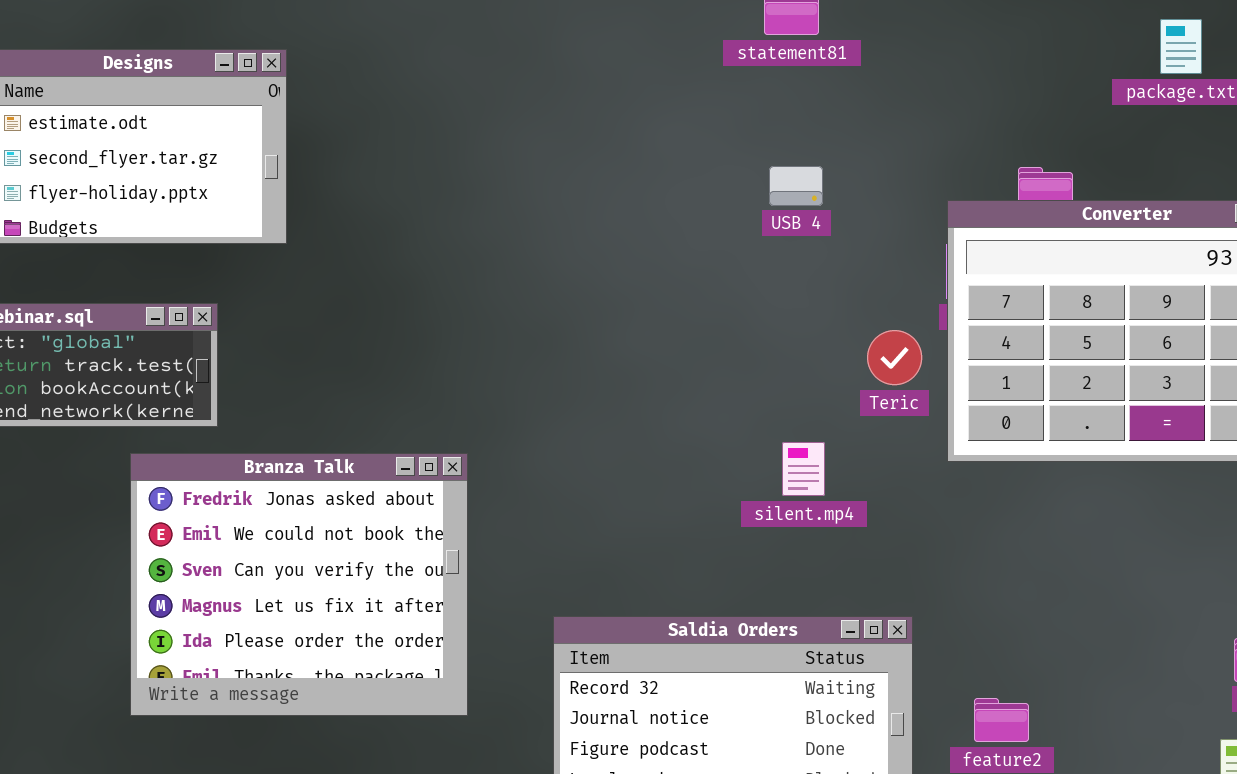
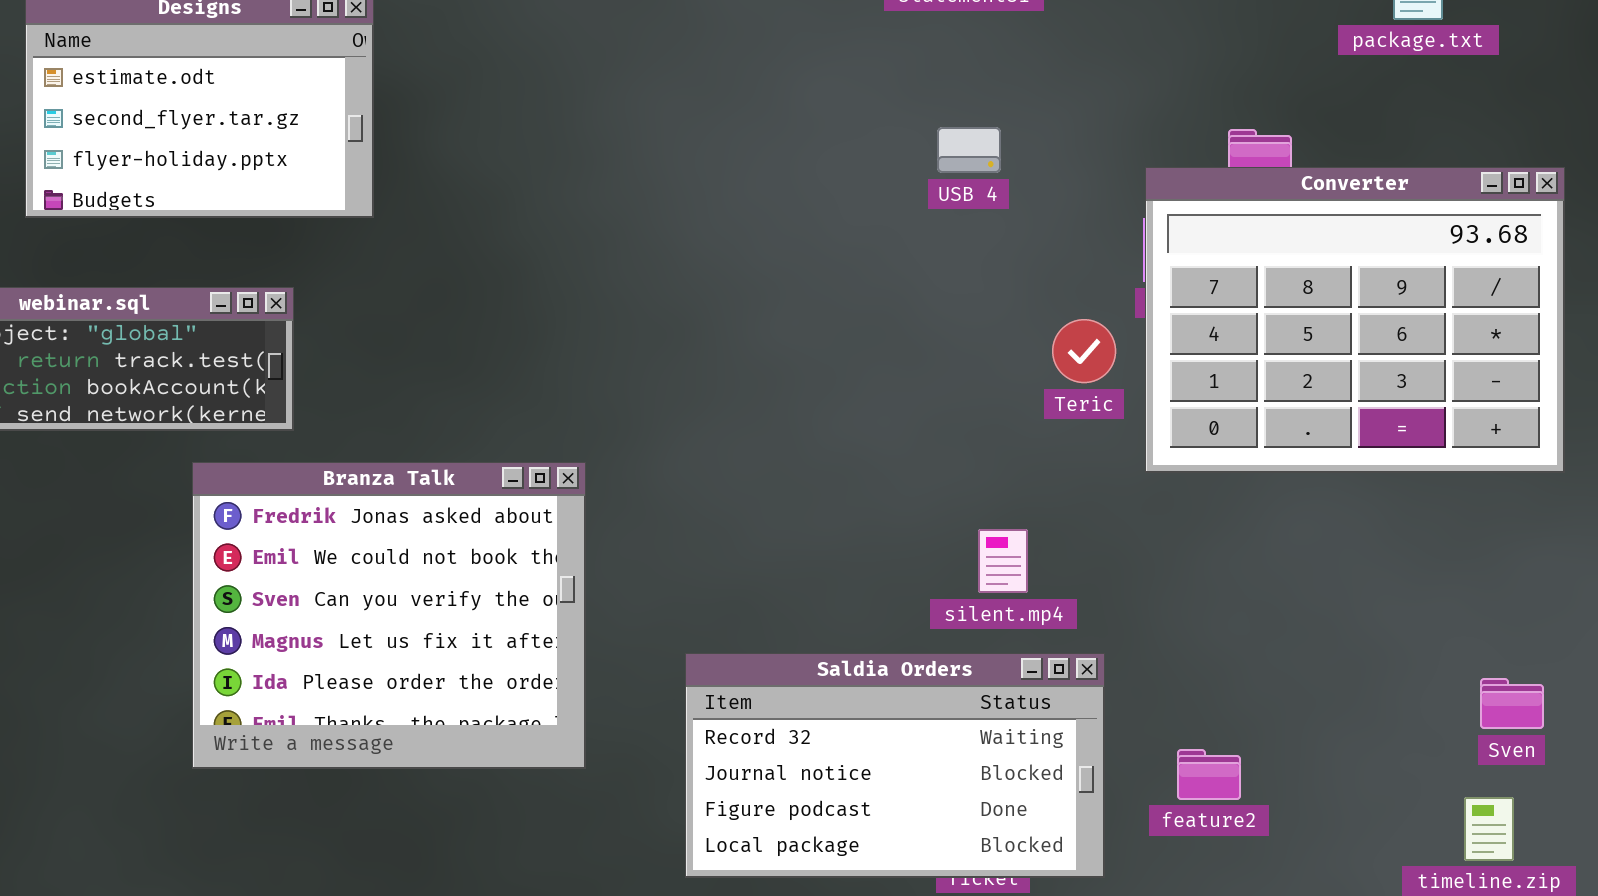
silent.mp4: [782,442,825,496] -> [978,529,1028,593], moved

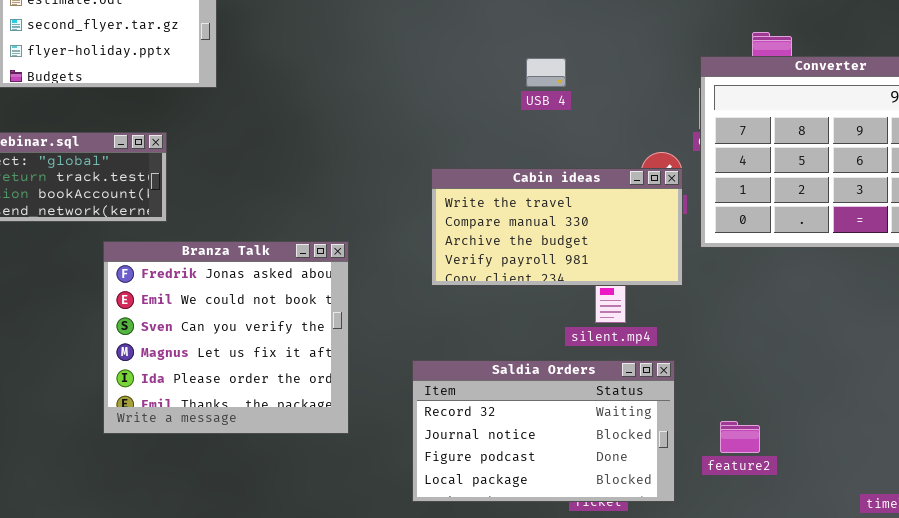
USB 4: [937,127,1001,173] -> [526,58,566,87], moved
Cabin ideas: none -> [431,168,683,286], opened

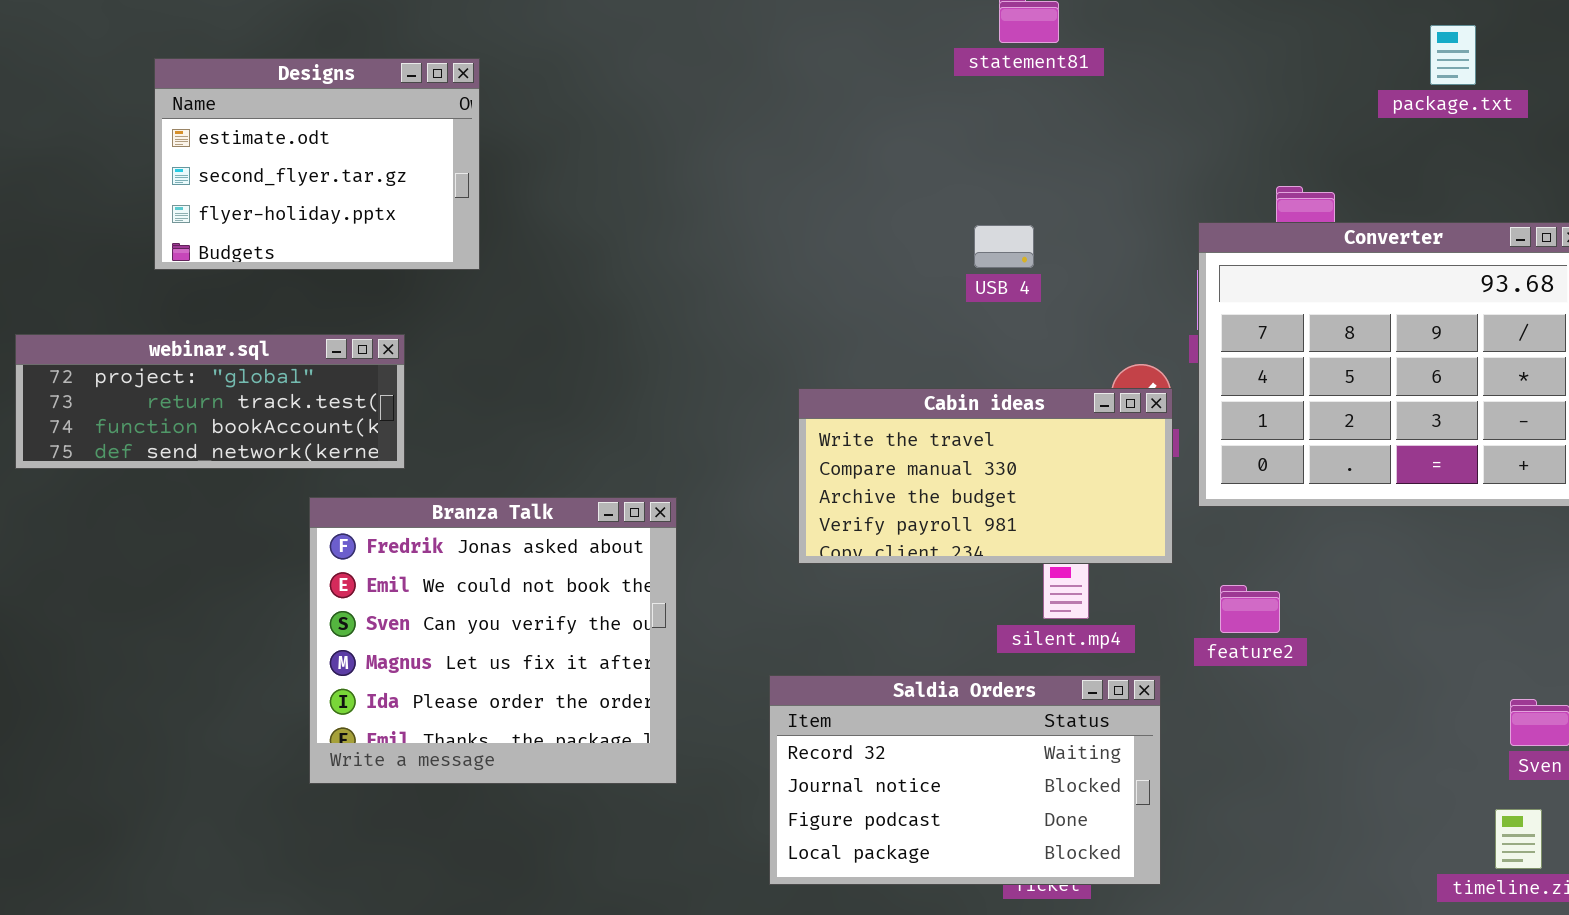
USB 4: [526,58,566,87] -> [974,225,1034,268], moved
feature2: [720,421,760,453] -> [1220,585,1280,633], moved

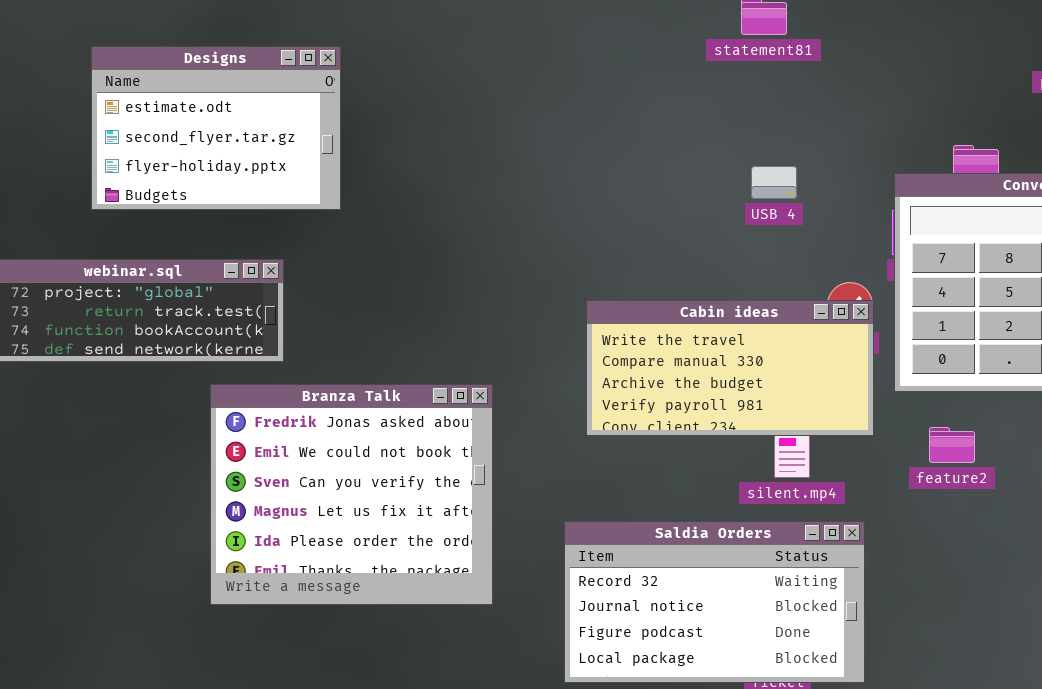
USB 4: [974,225,1034,268] -> [751,166,797,199], moved
feature2: [1220,585,1280,633] -> [929,427,975,463], moved

